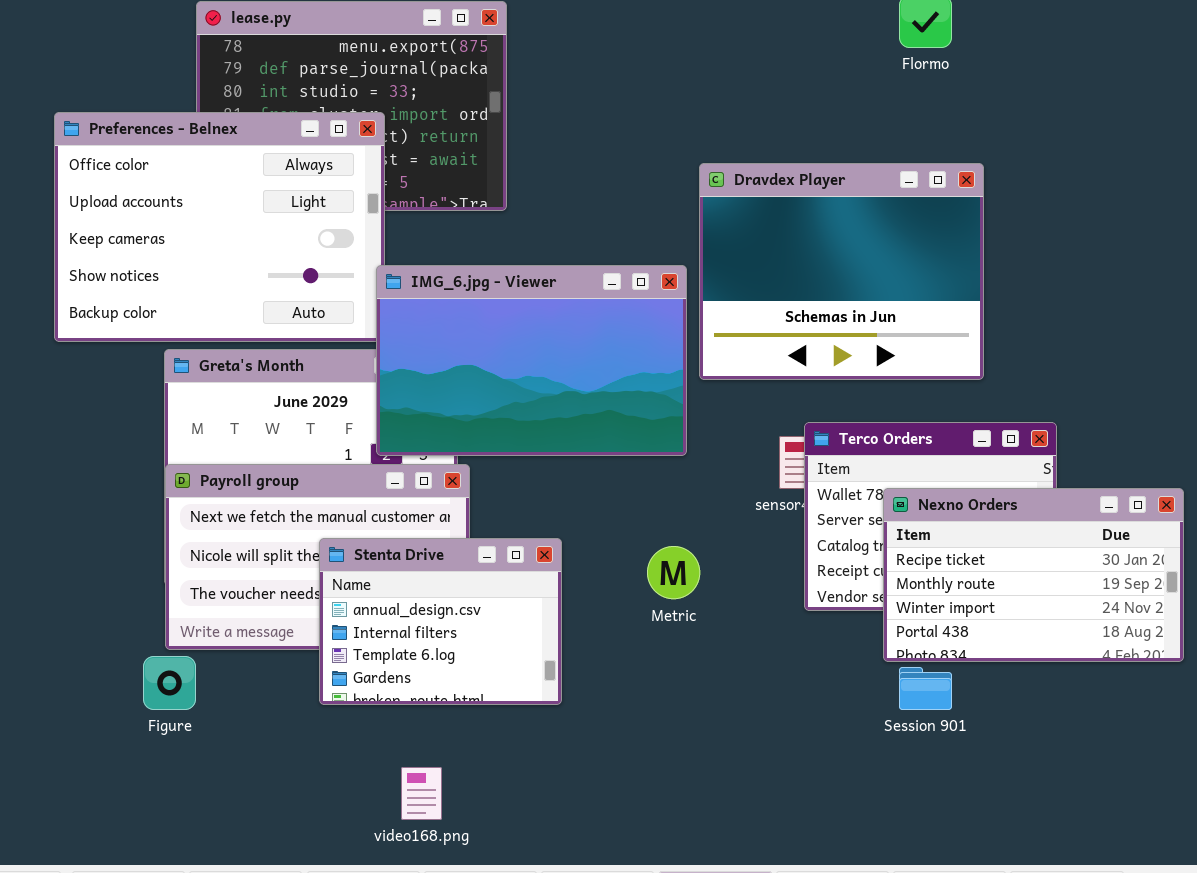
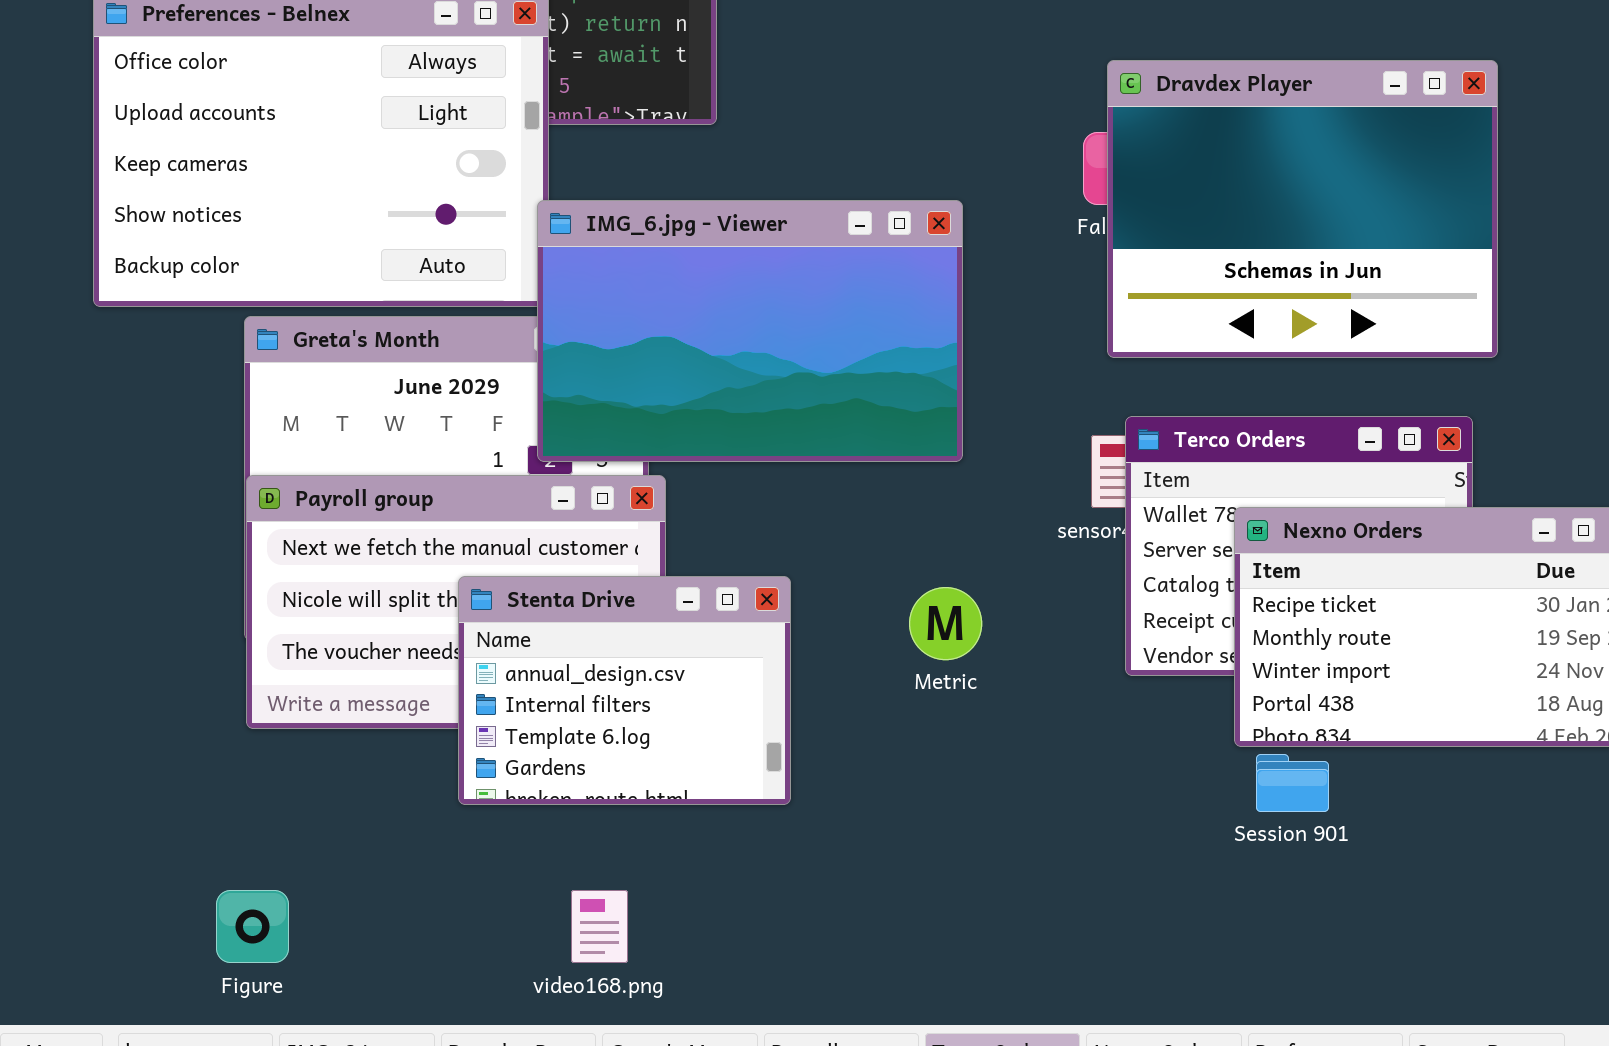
Dravdex Player: [699,163,984,380] -> [1107,60,1498,358], moved
Figure: [143,656,196,710] -> [216,890,289,963], moved

